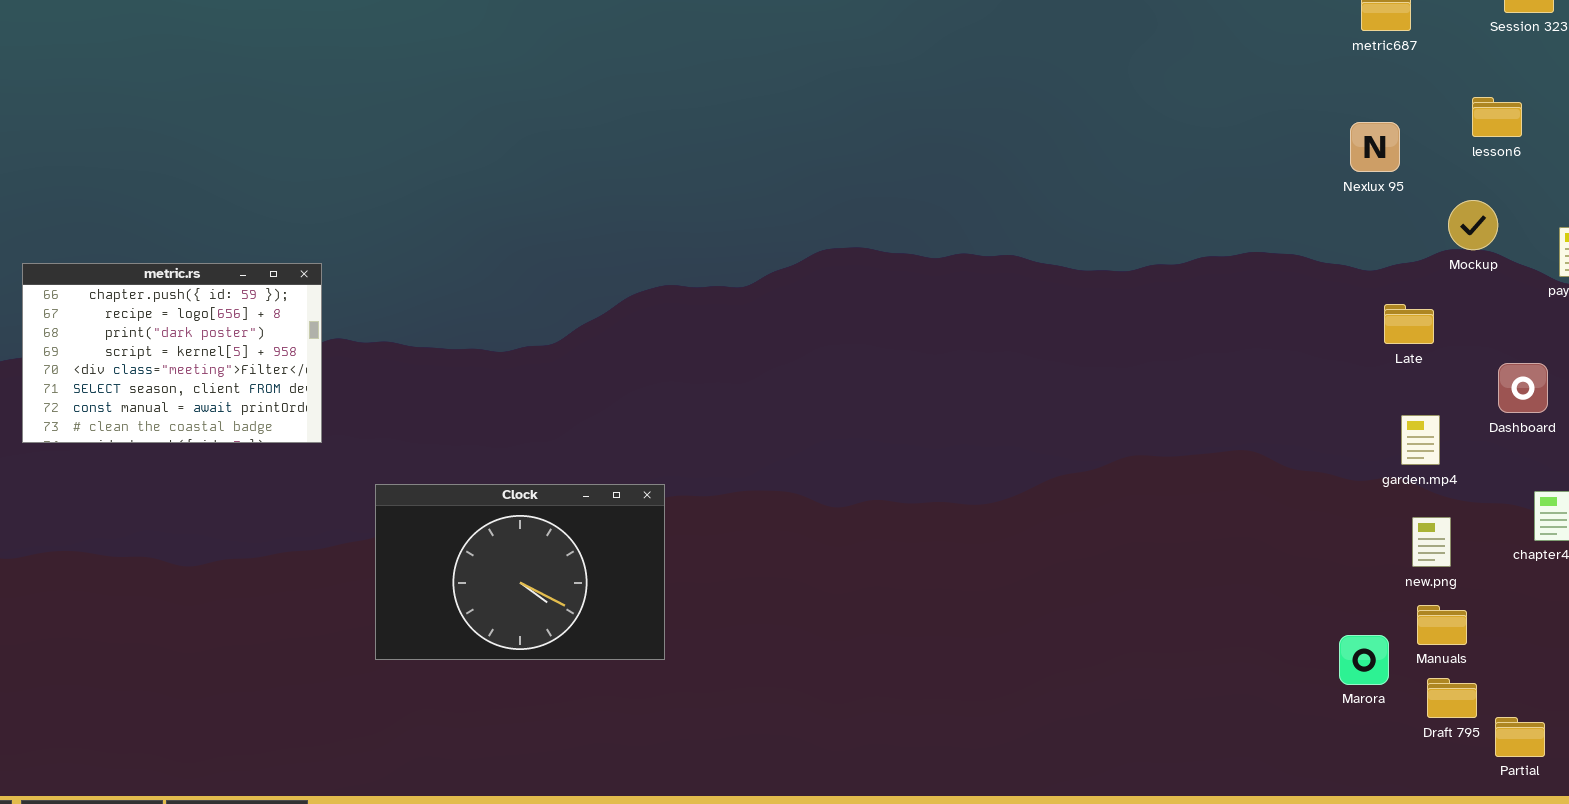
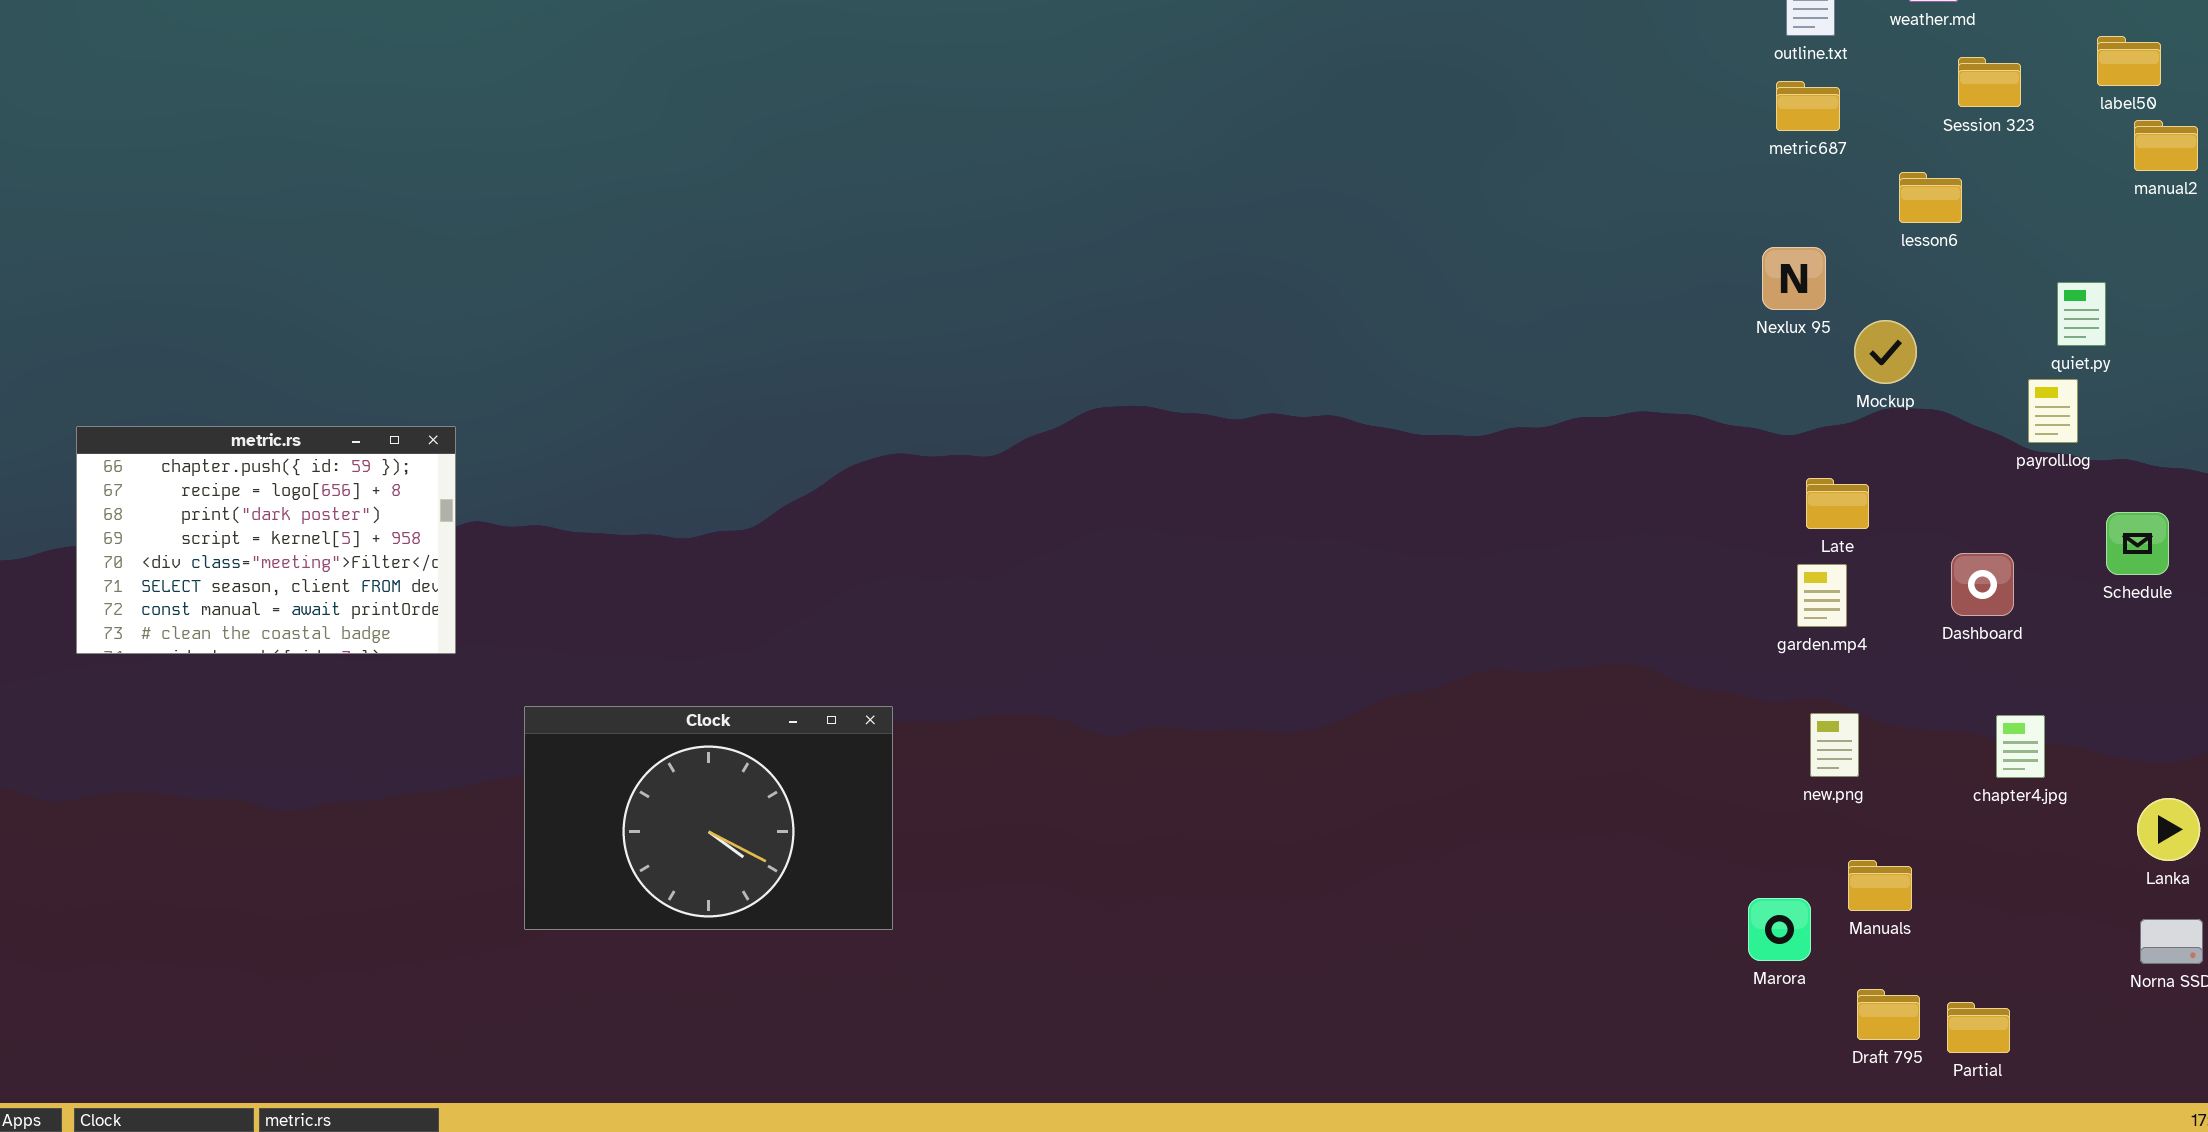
lesson6: [1472,97,1522,137] -> [1899,172,1962,223], moved
Mockup: [1448,200,1498,250] -> [1854,320,1917,384], moved
garden.mp4: [1401,415,1440,465] -> [1797,564,1847,627], moved
new.png: [1412,517,1451,567] -> [1810,713,1859,777], moved
Draft 795: [1427,678,1477,718] -> [1857,989,1920,1040], moved

